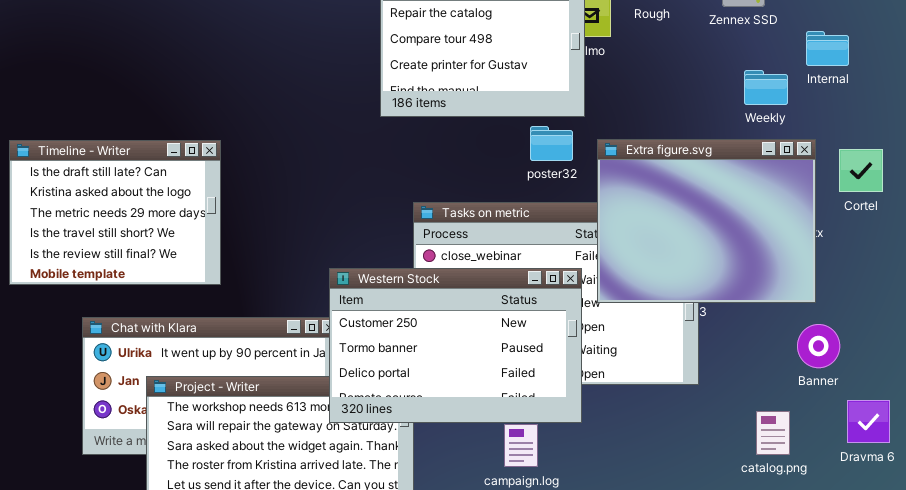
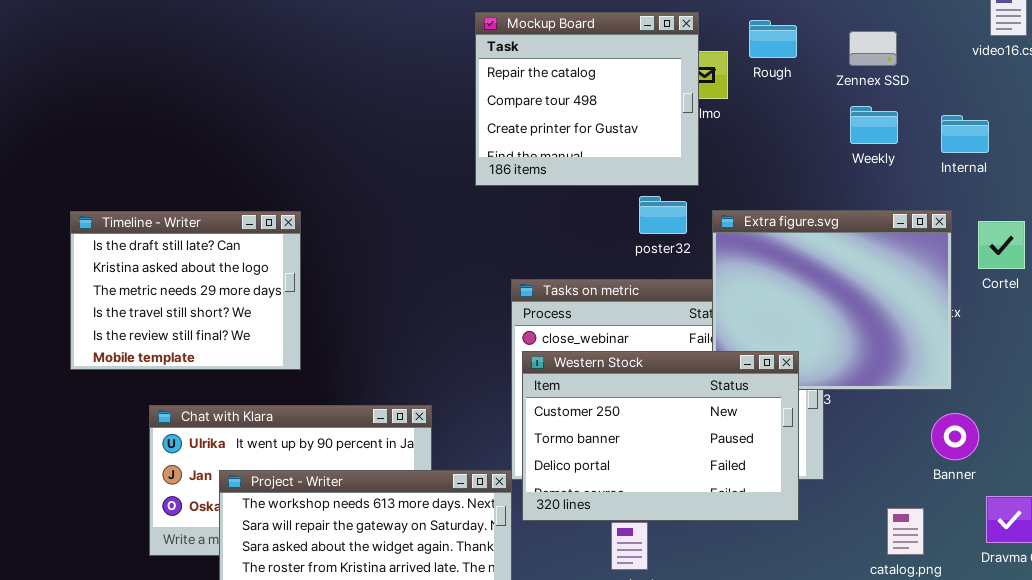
Internal: [806,31,849,66] -> [941,115,989,153], moved
Weekly: [744,70,788,105] -> [850,106,898,144], moved
Western Stock: [329,268,582,423] -> [522,351,799,521], moved

